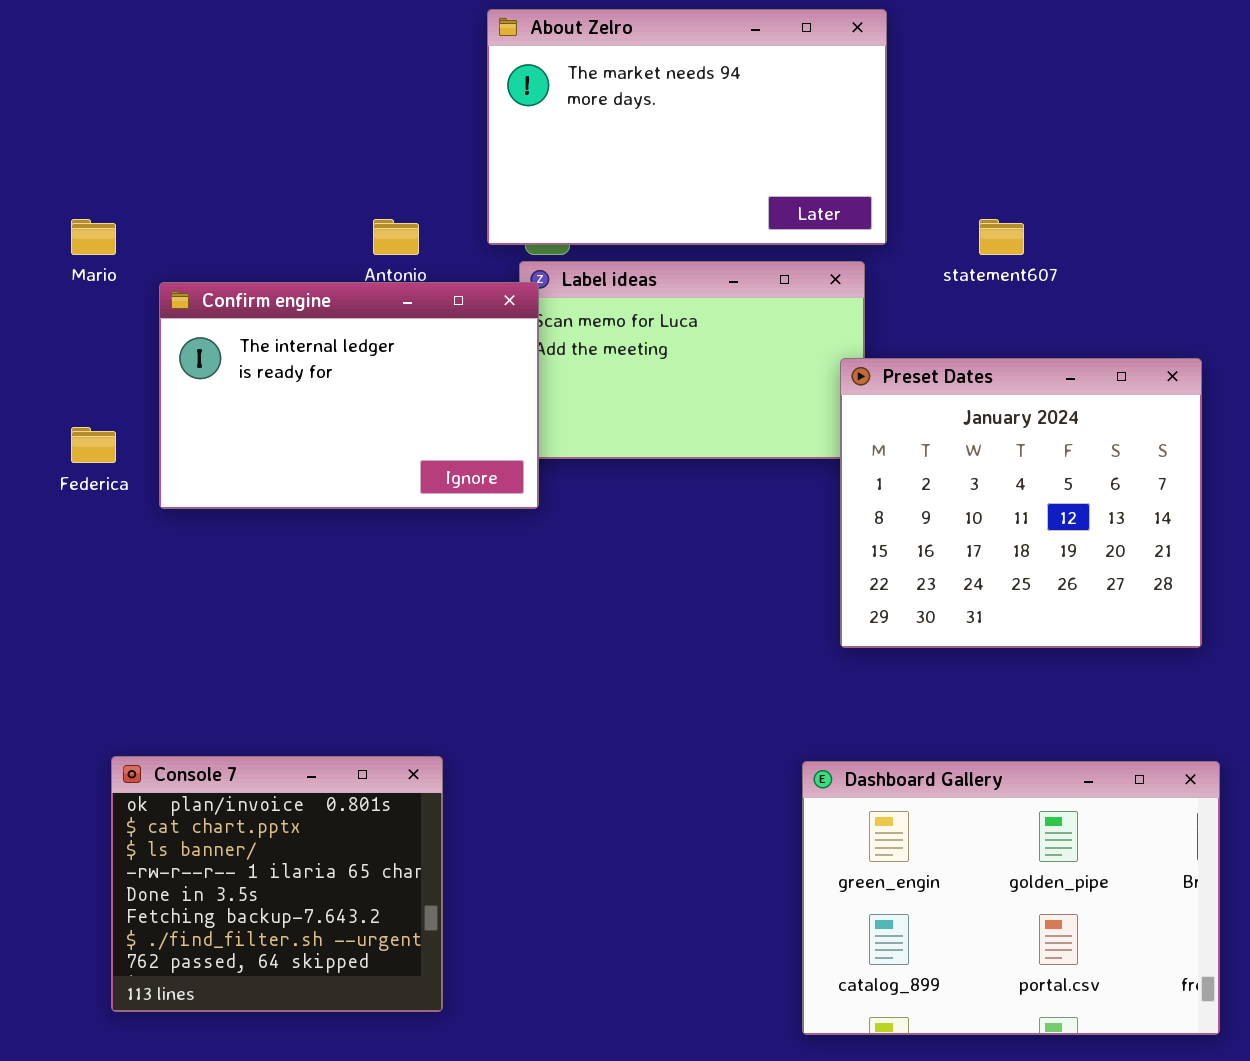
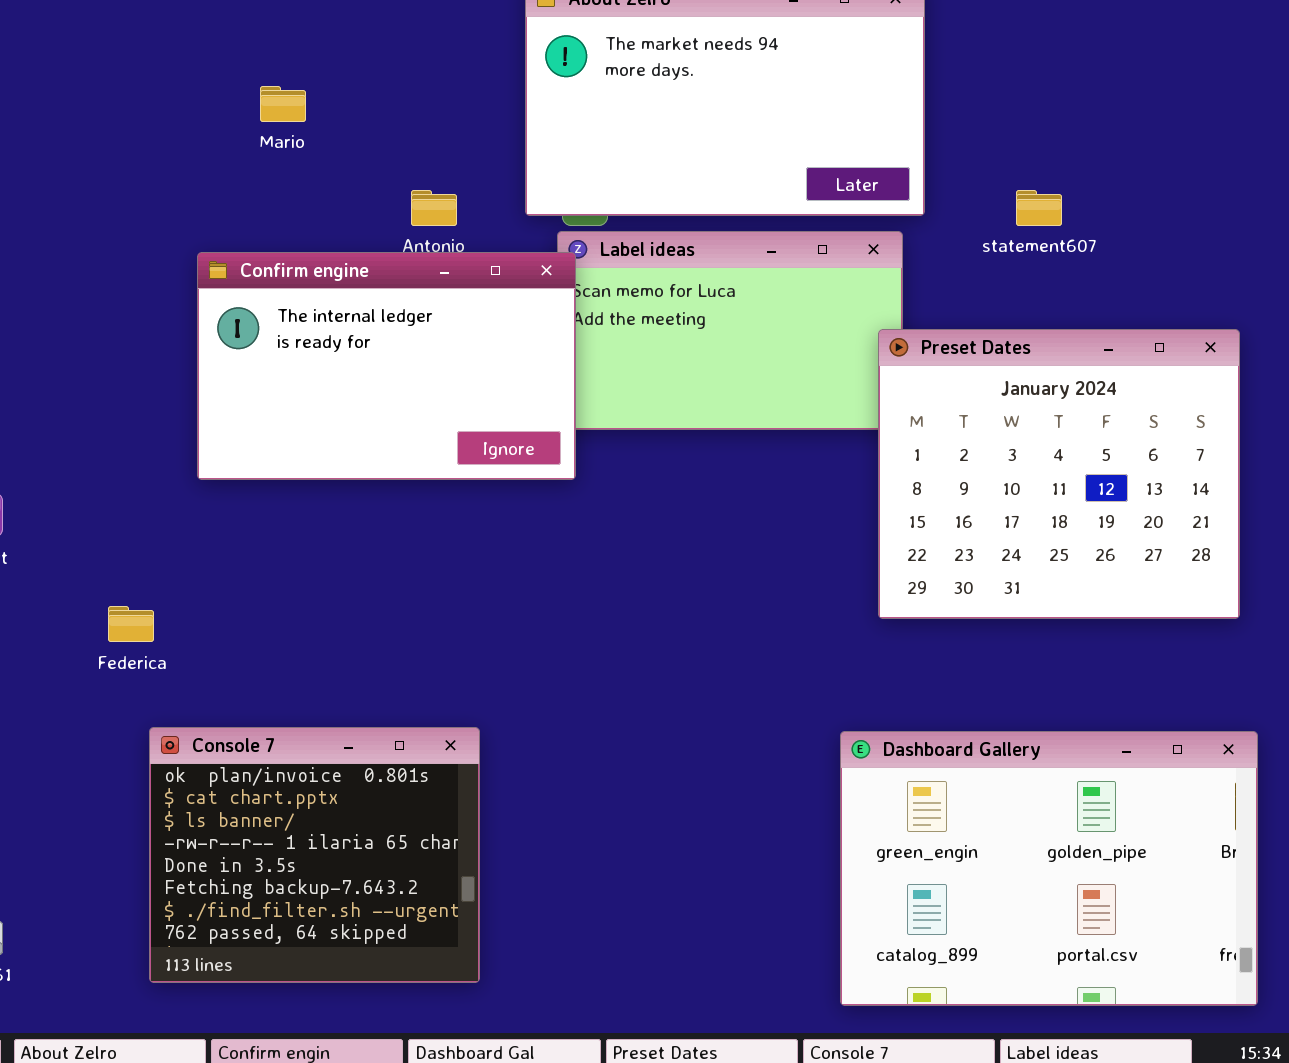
Mario: [71,219,116,255] -> [260,86,306,122], moved
Federica: [71,427,116,463] -> [108,606,154,642], moved

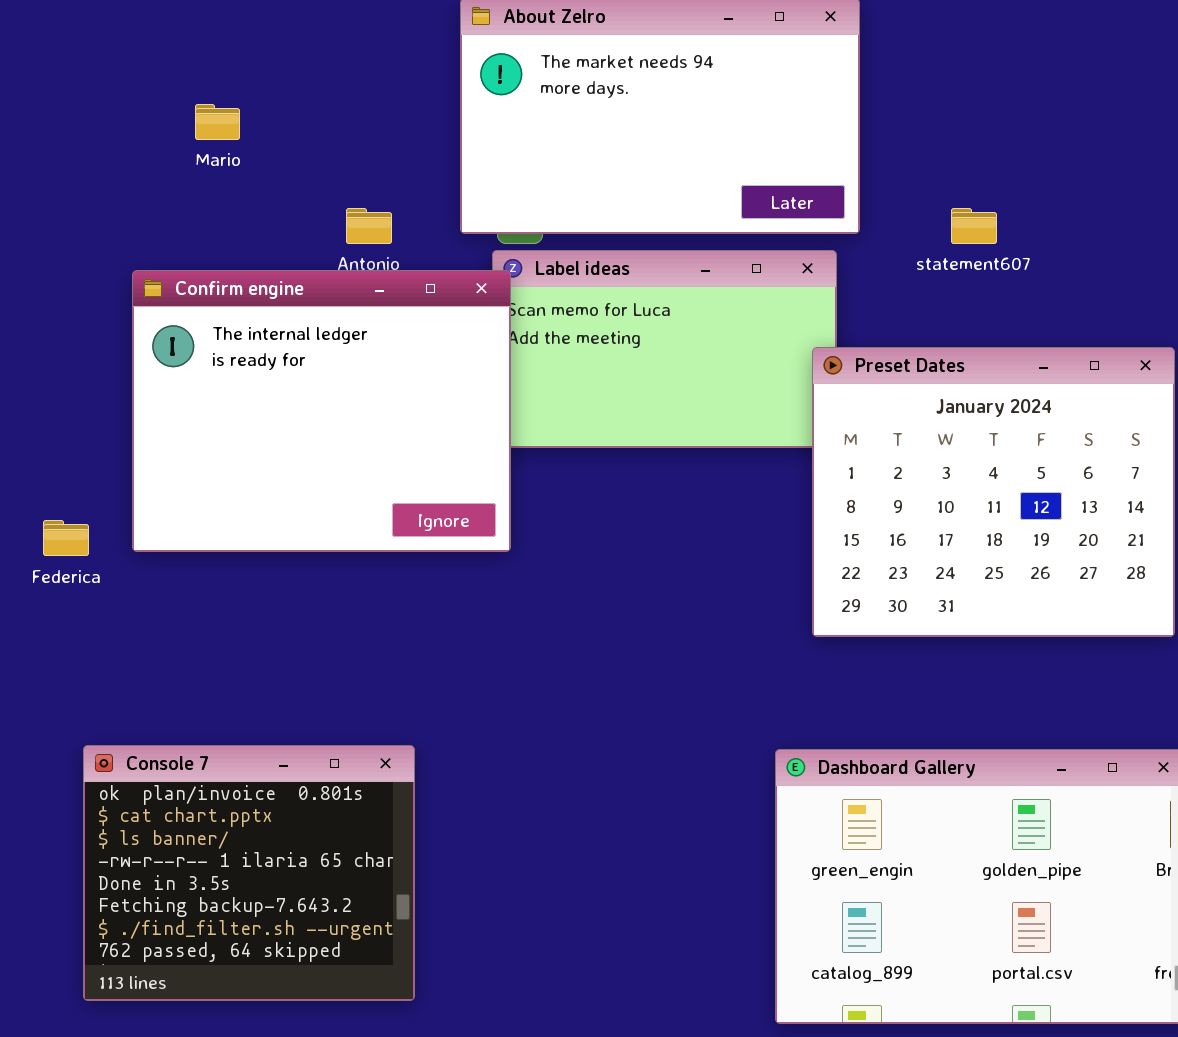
Confirm engine: [197,252,576,480] -> [132,270,511,552], resized
Federica: [108,606,154,642] -> [43,520,89,556], moved

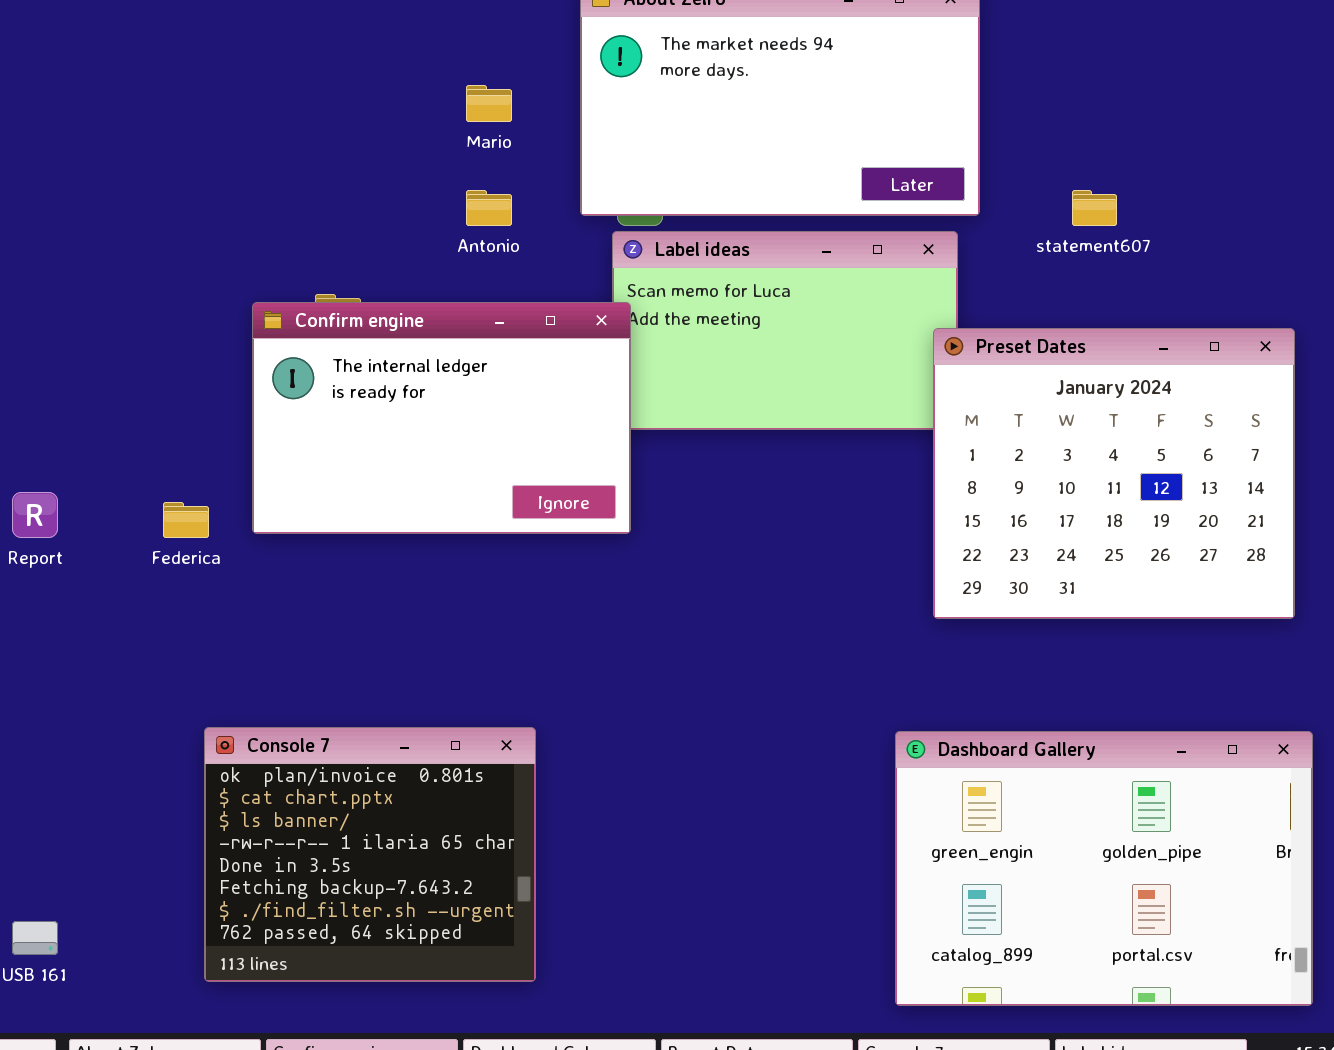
Mario: [195,104,240,140] -> [466,85,512,122], moved
Confirm engine: [132,270,511,552] -> [252,302,631,534], resized

